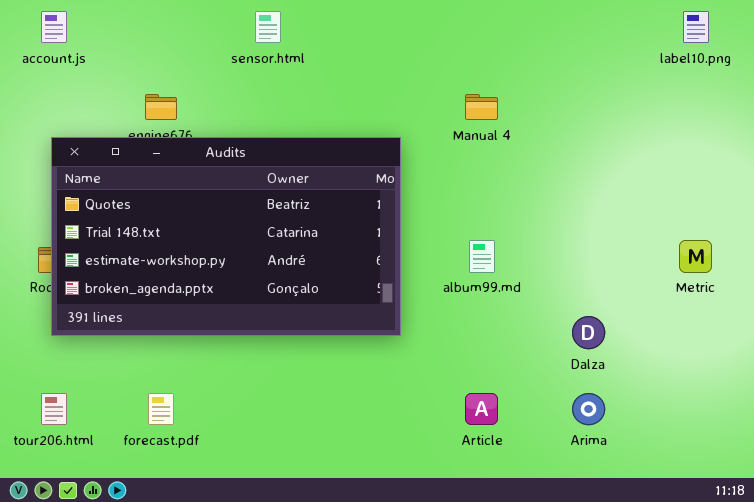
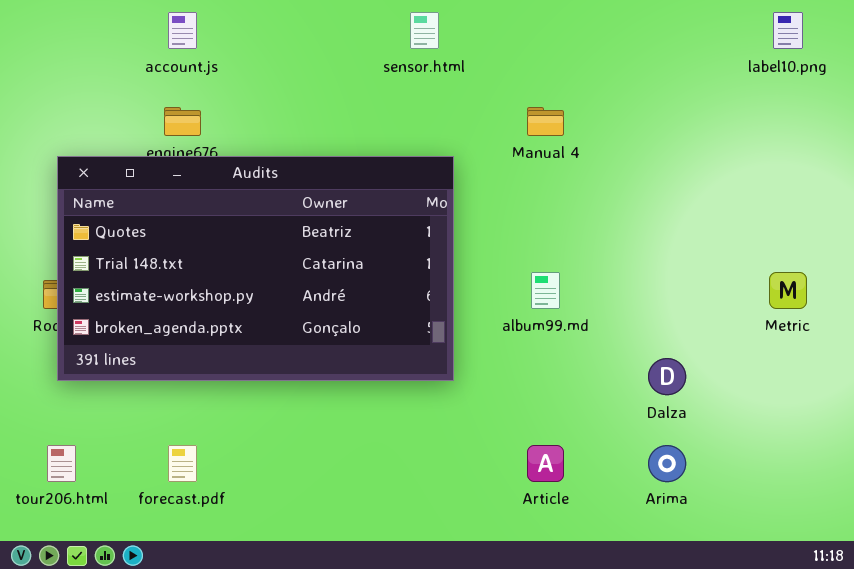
account.js: [41,11,67,43] -> [168,12,197,49], moved
sensor.html: [255,11,281,43] -> [410,12,439,49], moved

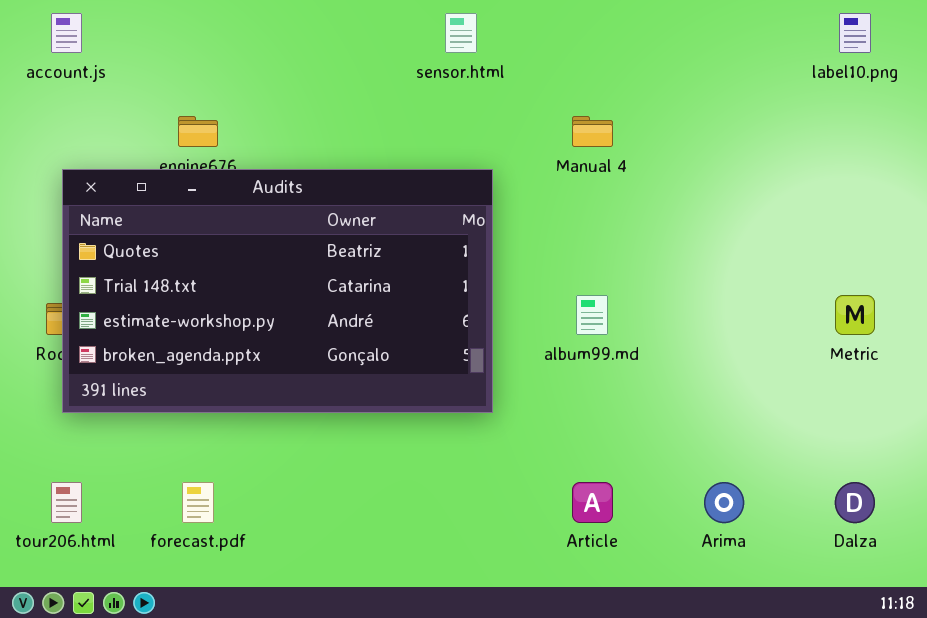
account.js: [168,12,197,49] -> [51,13,82,53], moved
Dalza: [648,358,686,395] -> [835,482,875,523], moved

